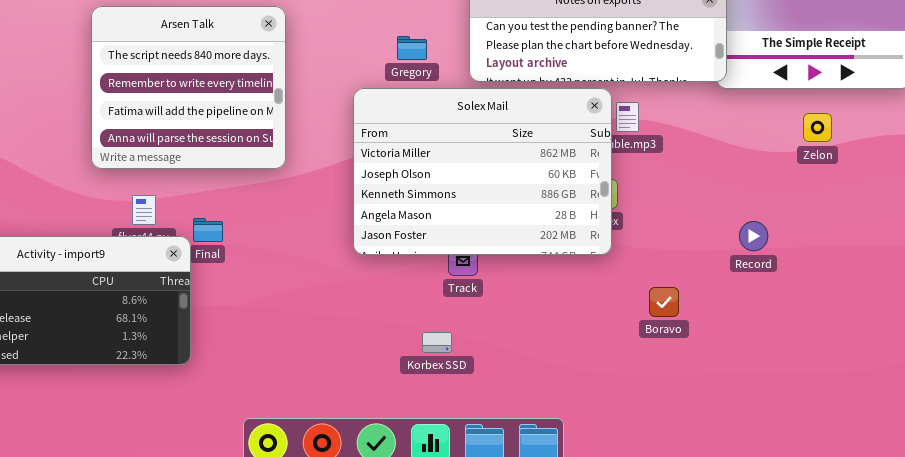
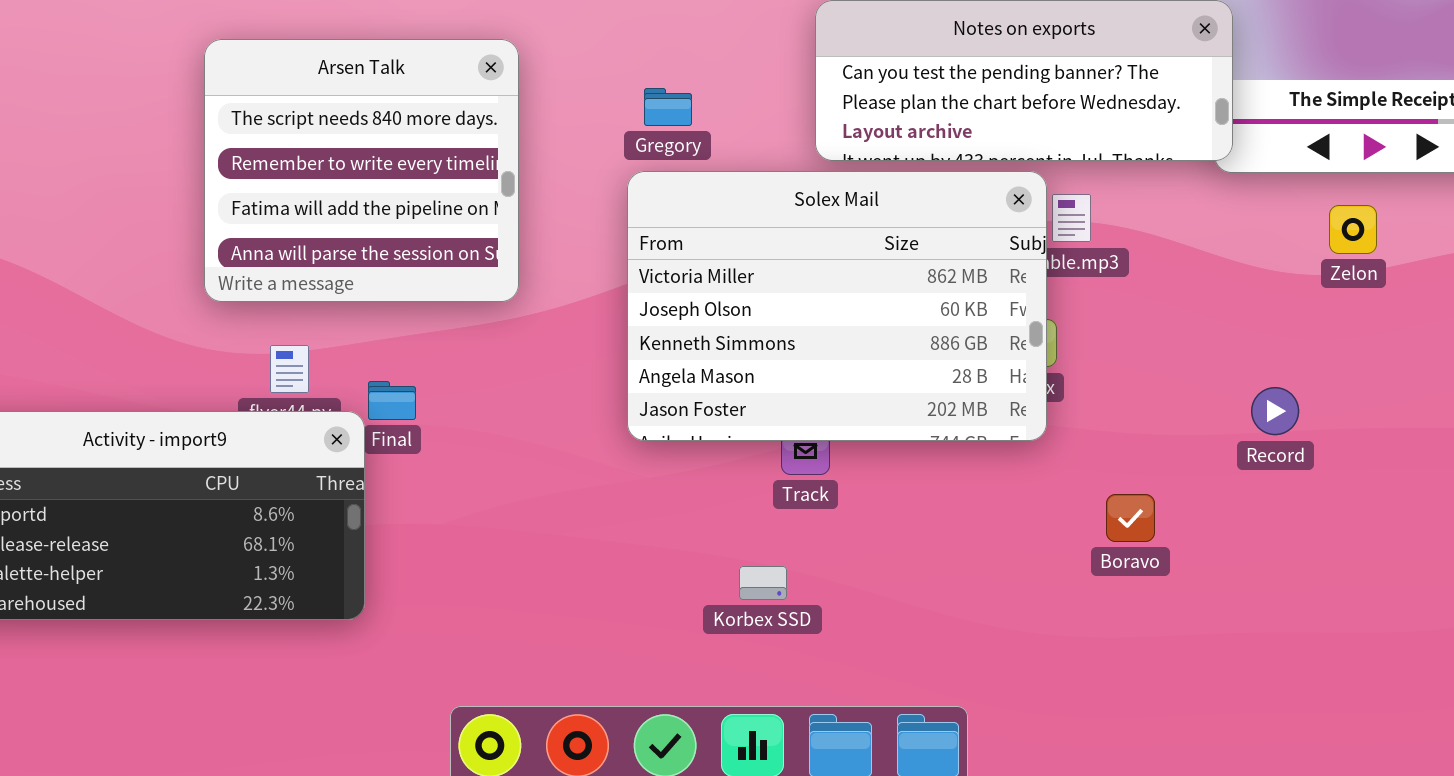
Gregory: [397,36,427,60] -> [644,88,692,126], moved
Zelon: [803,113,832,142] -> [1329,205,1377,254], moved

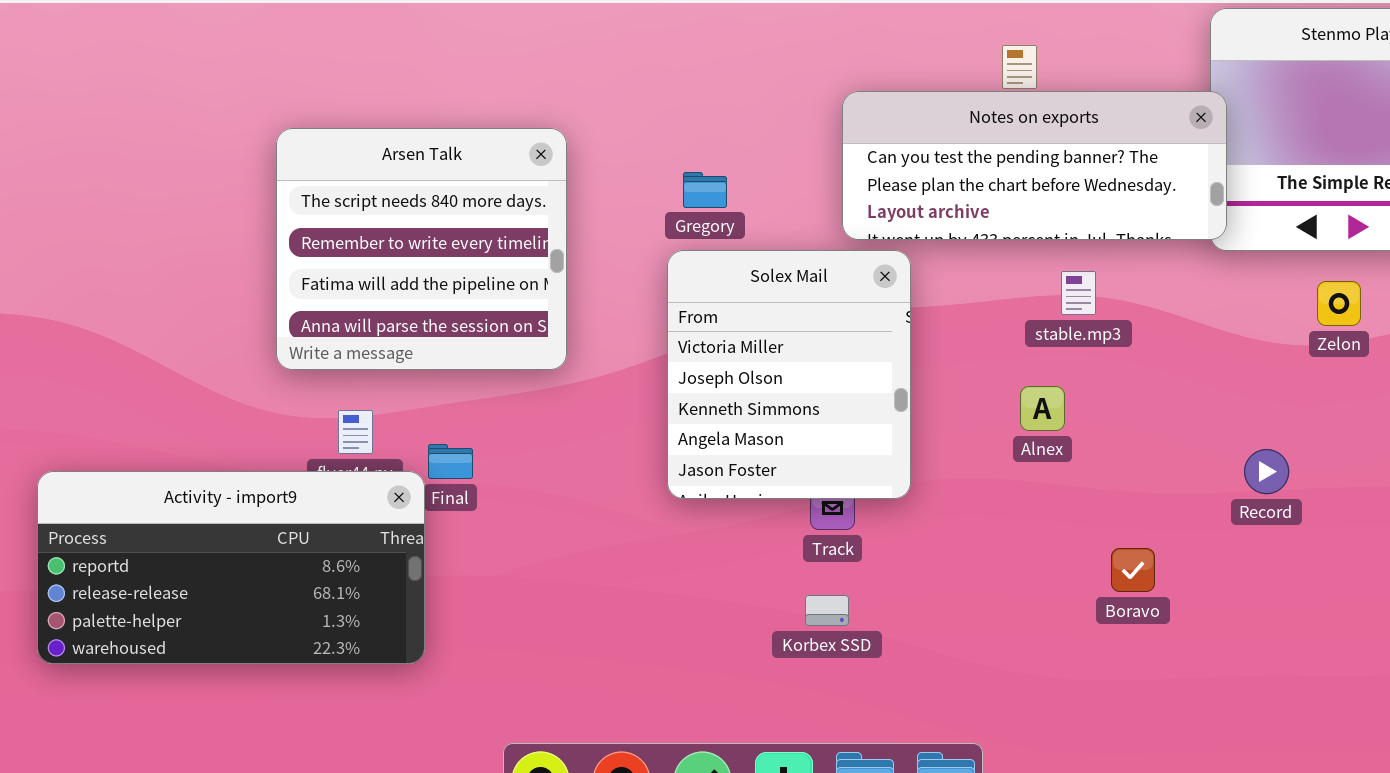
Solex Mail: [627,171,1047,441] -> [667,250,911,499], resized
Korbex SSD: [739,566,787,600] -> [805,595,849,626], moved

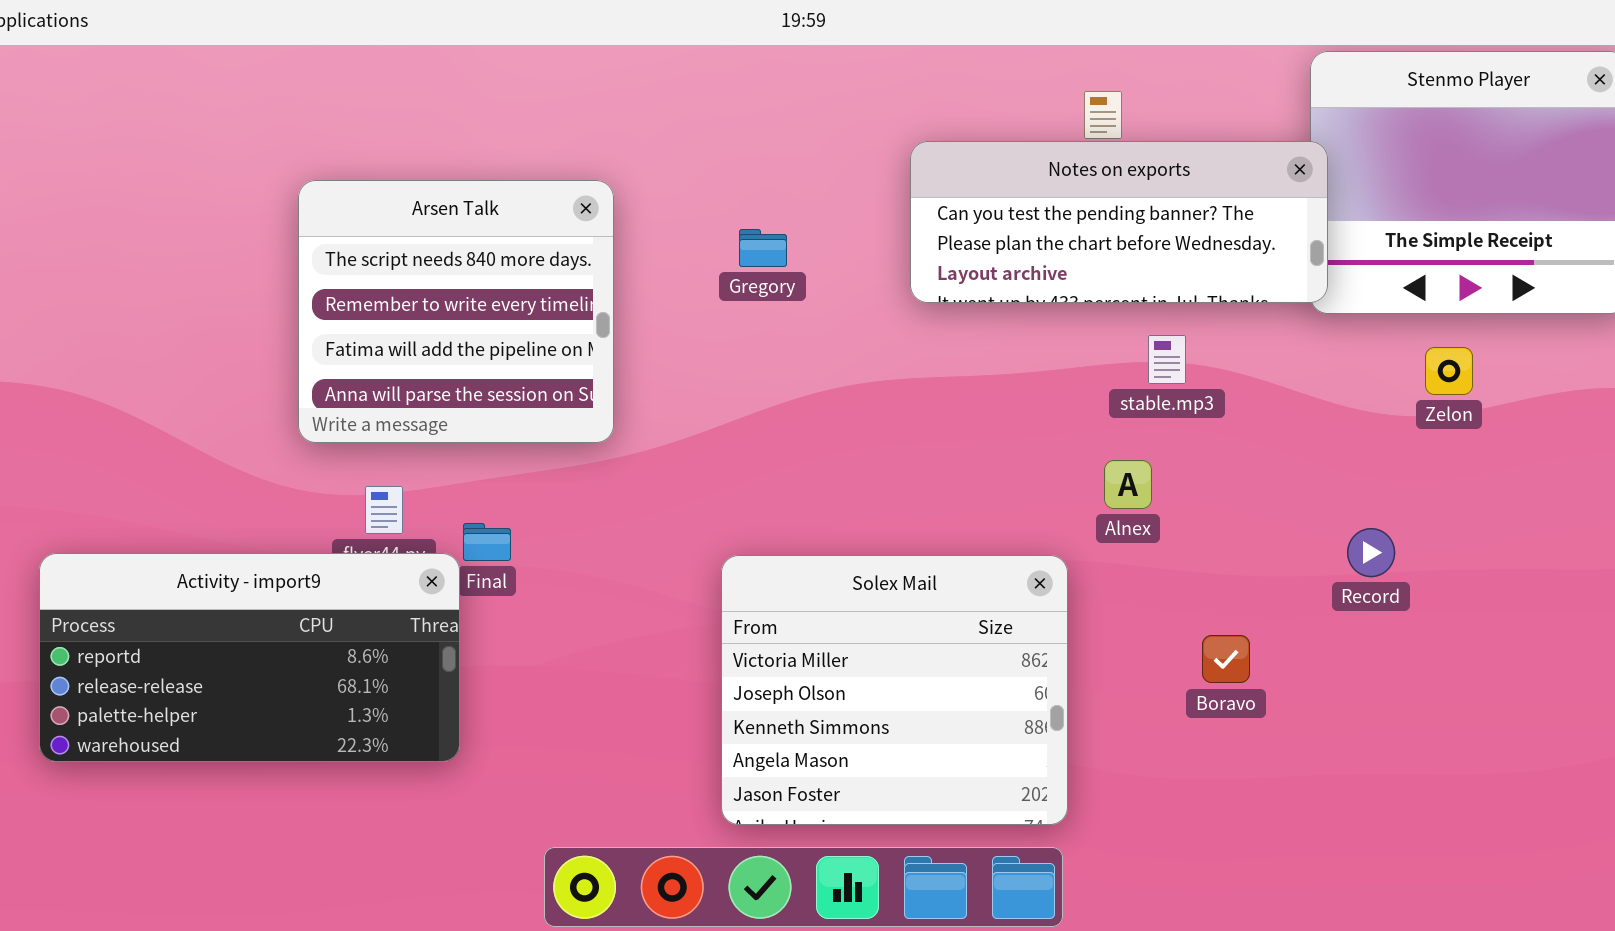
Solex Mail: [667,250,911,499] -> [721,555,1068,825], moved, resized

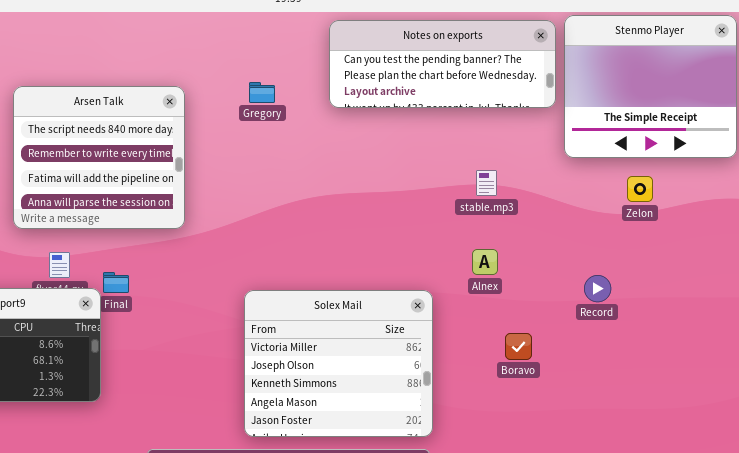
Notes on exports: [910,141,1328,303] -> [329,20,556,108], moved
Gregory: [739,229,787,267] -> [249,82,275,103], moved
Alnex: [1104,460,1152,509] -> [472,249,498,275], moved

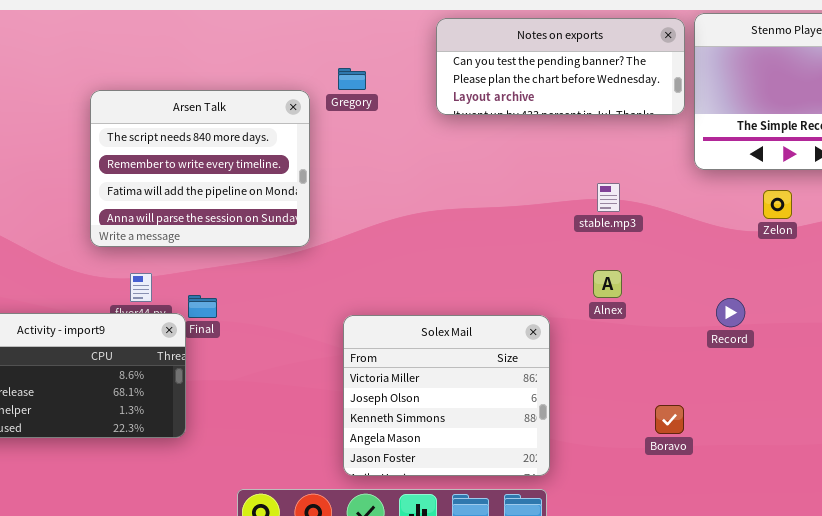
Gregory: [249,82,275,103] -> [338,68,366,90], moved
Arsen Talk: [13,86,185,229] -> [90,90,310,247], resized
Boravo: [505,333,532,360] -> [655,405,684,434], moved

